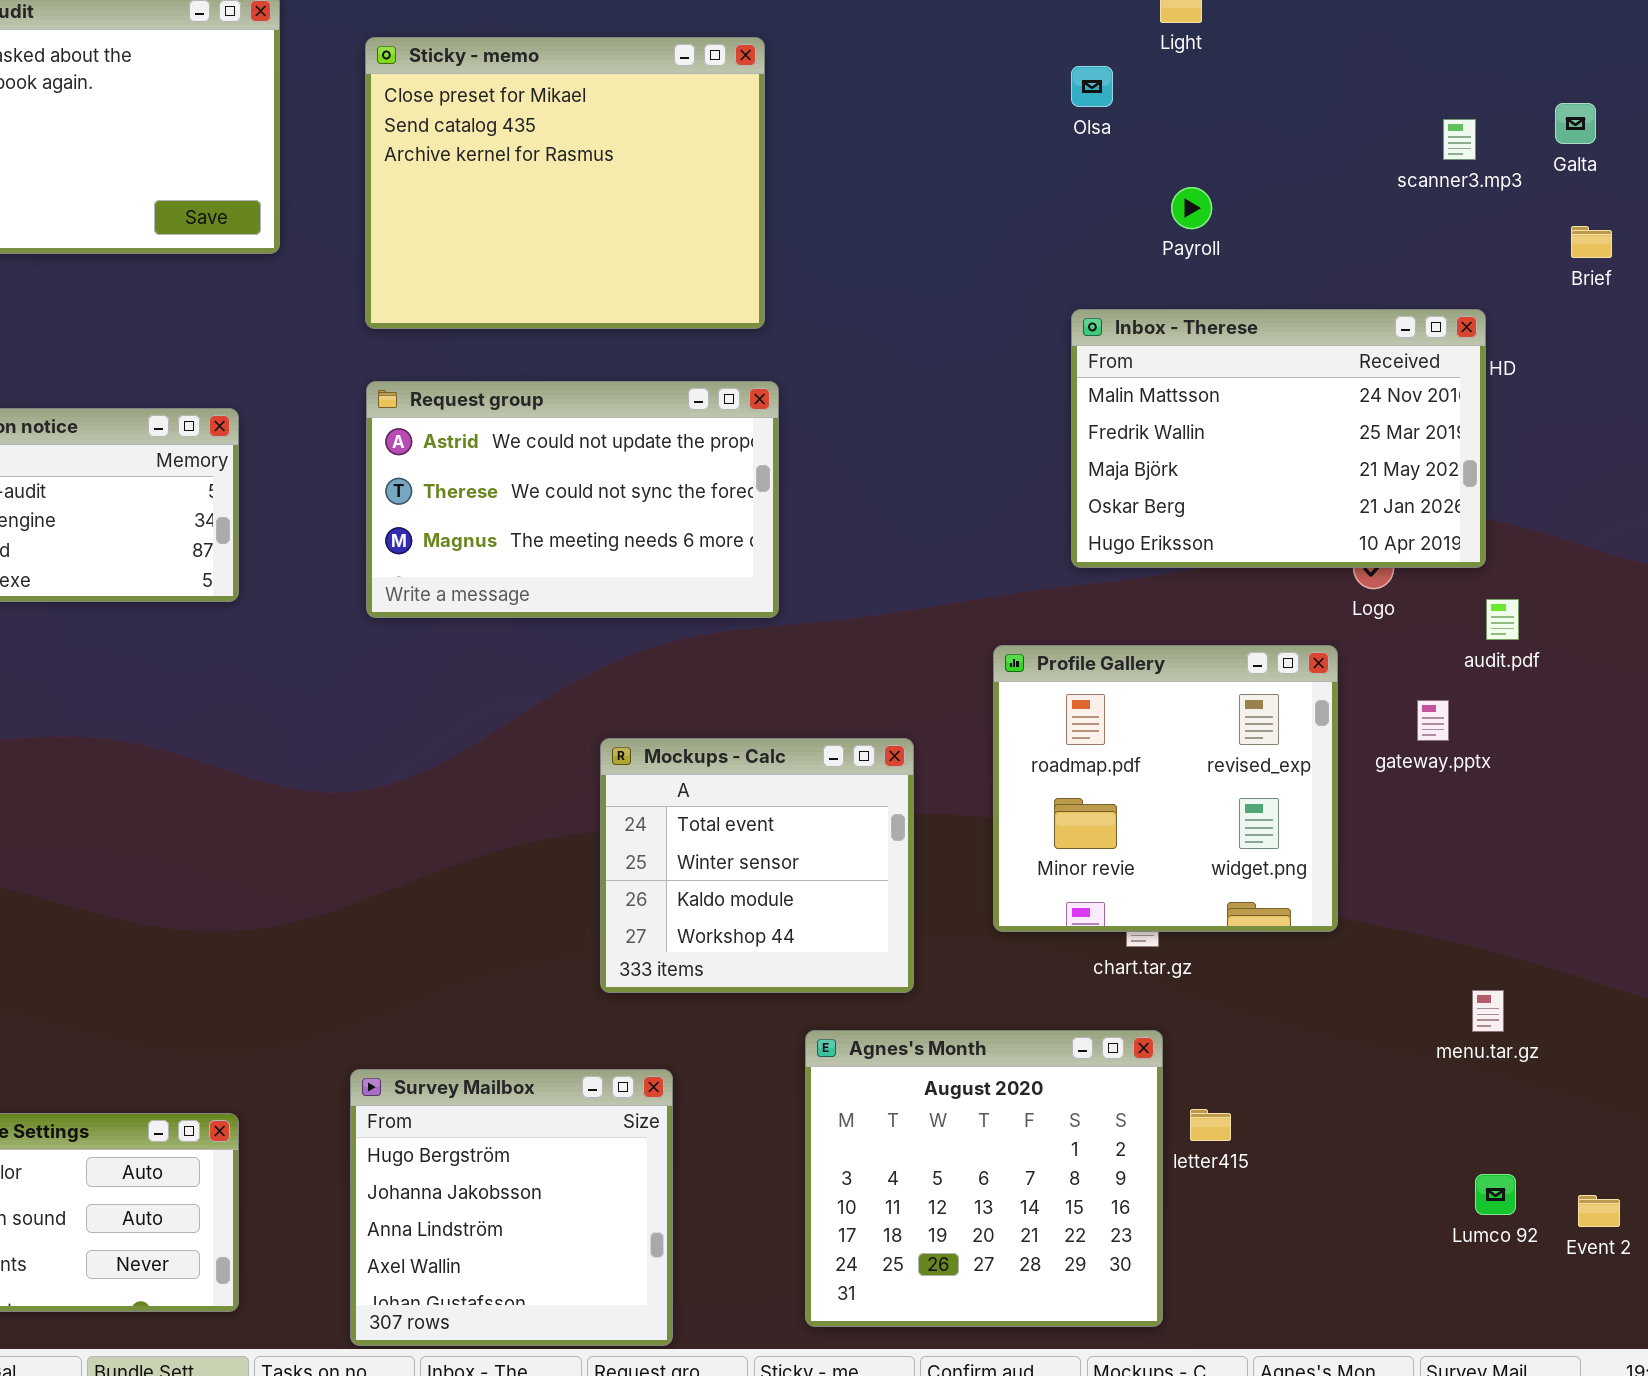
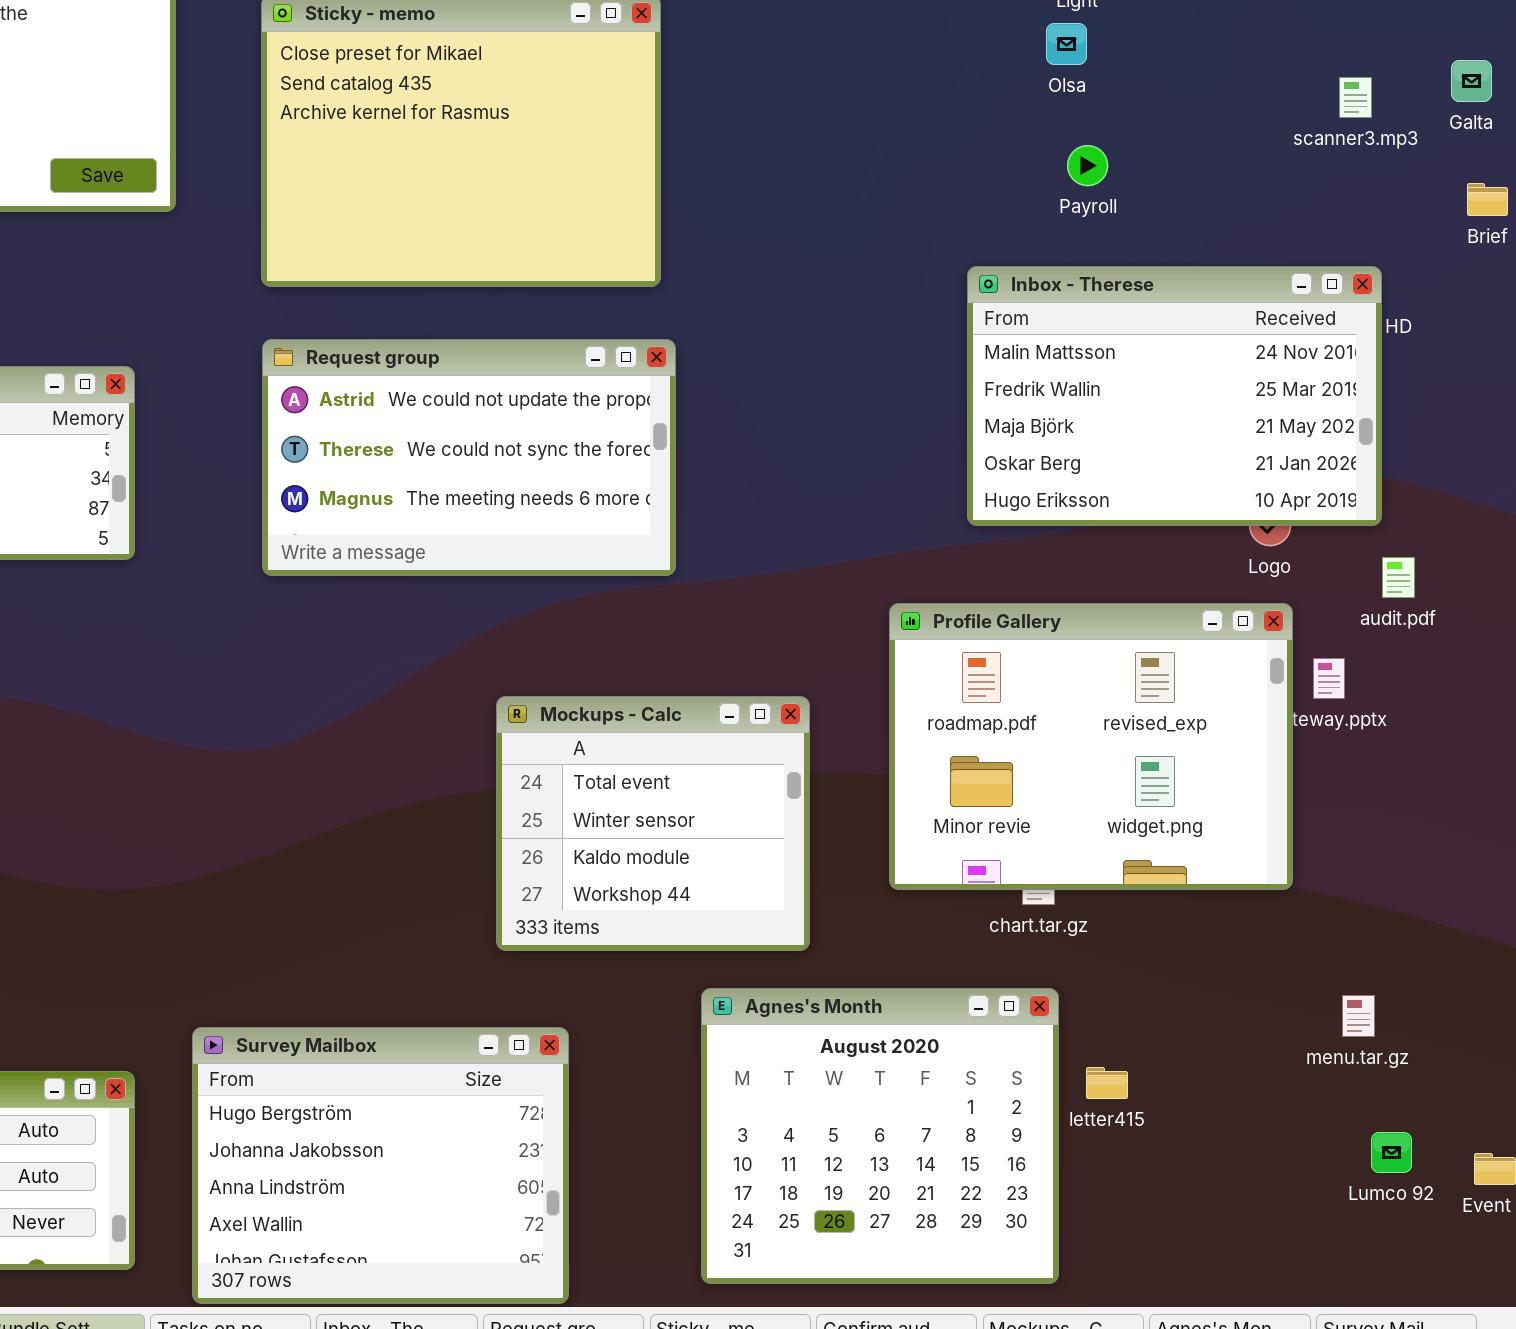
Olsa: [1071,66,1113,107] -> [1046,23,1087,65], moved
Profile Gallery: [993,645,1338,932] -> [889,603,1293,890], resized
menu.tar.gz: [1472,990,1504,1032] -> [1342,995,1375,1037], moved
Survey Mailbox: [350,1069,673,1346] -> [192,1027,569,1304], resized

